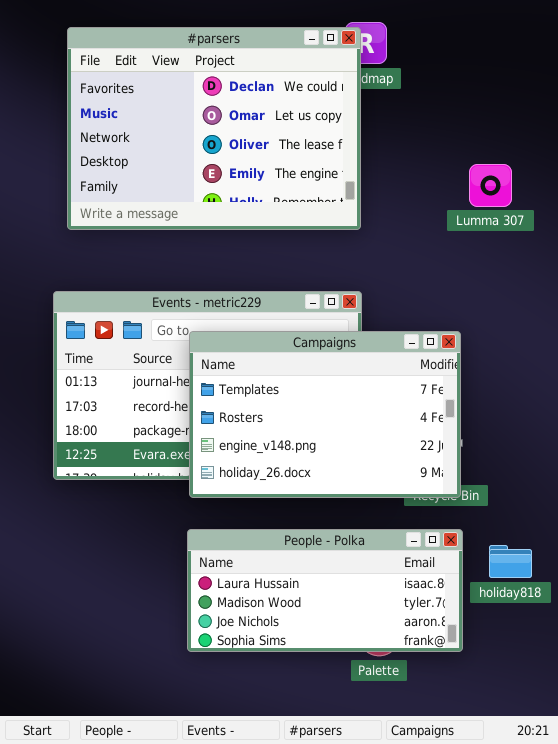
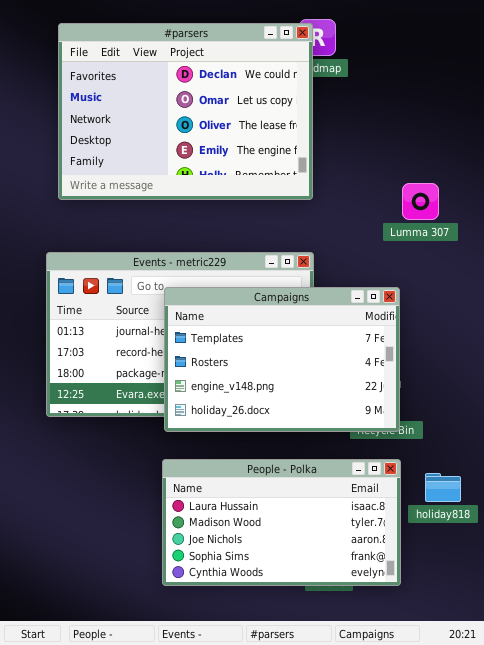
Lumma 307: [469,164,512,207] -> [402,183,439,220], moved
People - Polka: [187,529,463,652] -> [162,459,401,586], resized

